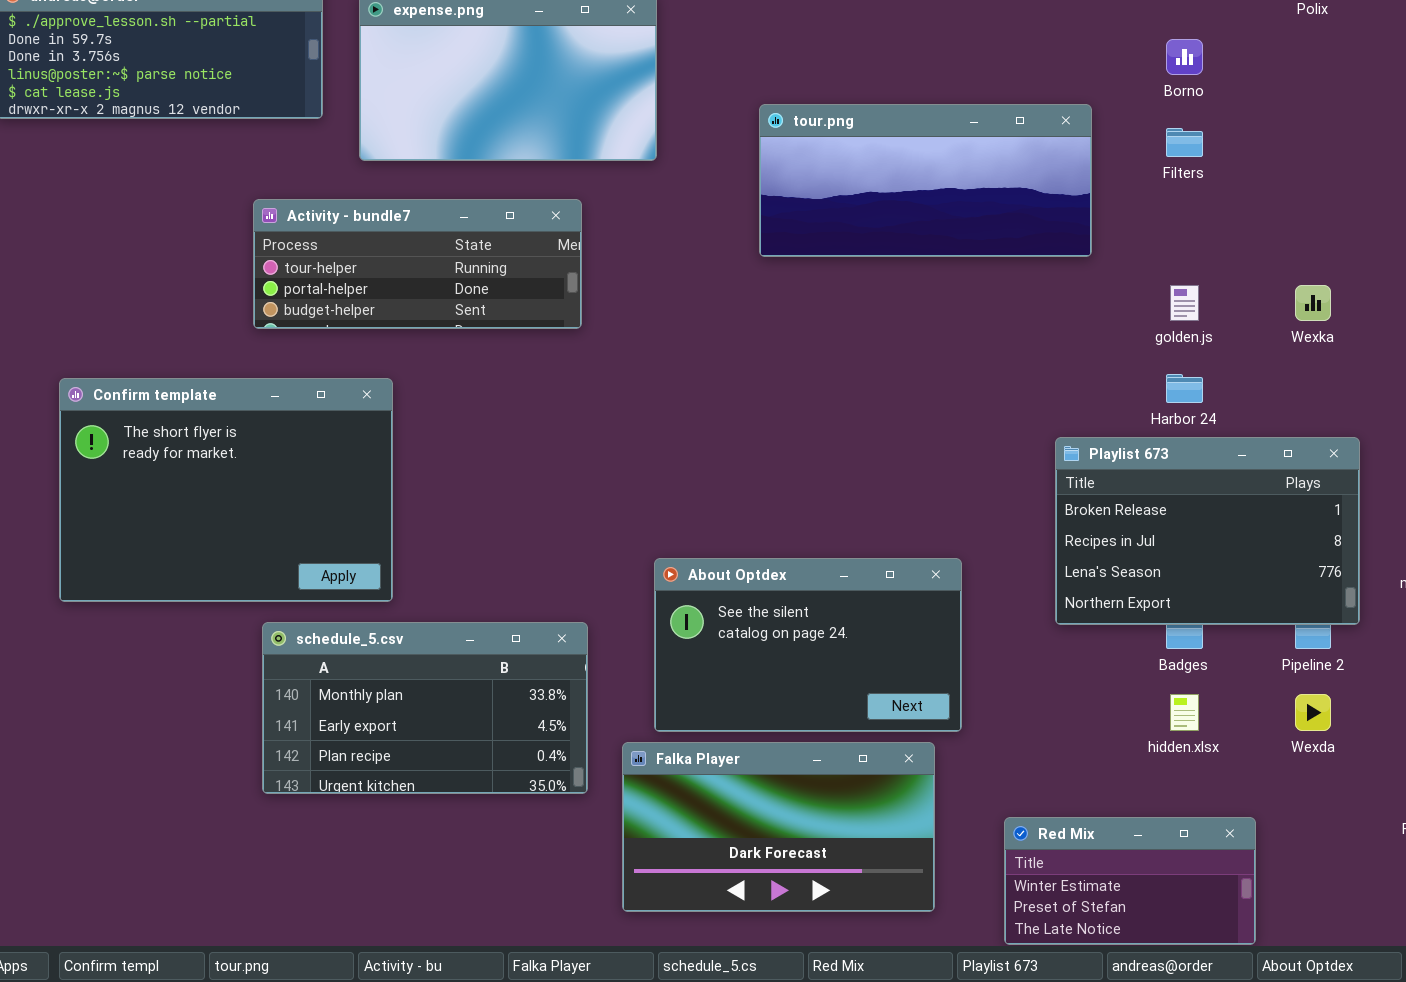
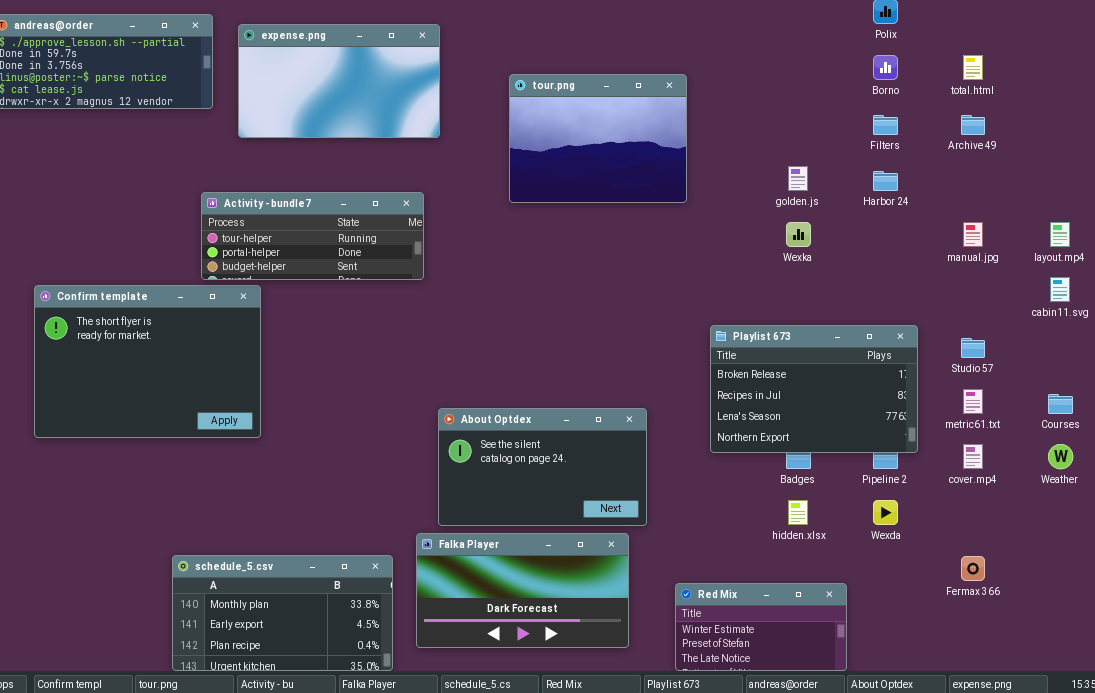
Borno: [1166,39,1203,75] -> [873,55,898,80], moved
tour.png: [759,104,1092,257] -> [509,74,687,203], resized
Filters: [1166,128,1203,157] -> [873,115,898,135], moved
Activity - bundle7: [253,199,582,329] -> [201,192,424,280], moved
golden.js: [1170,285,1199,321] -> [788,166,808,191], moved
Wexka: [1295,285,1331,321] -> [786,222,811,247], moved
Harbor 24: [1166,374,1203,403] -> [873,171,898,191], moved
schedule_5.csv: [262,622,588,794] -> [172,555,393,671], moved

